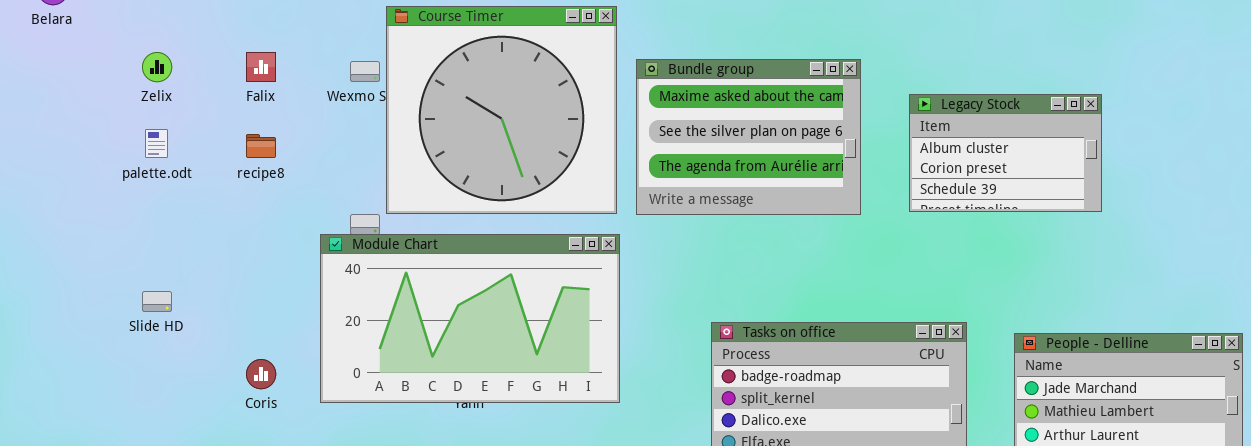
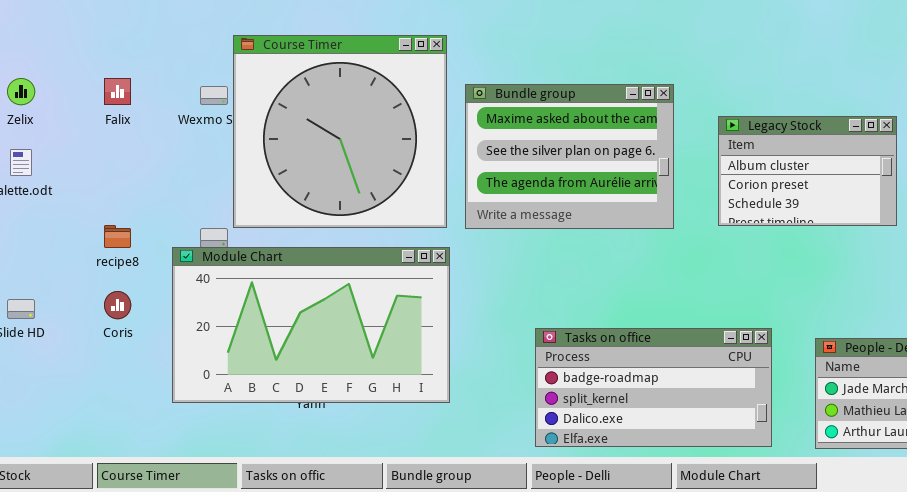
recipe8: [246,134,276,158] -> [104,225,131,248], moved
Coris: [246,359,276,389] -> [104,291,131,319], moved

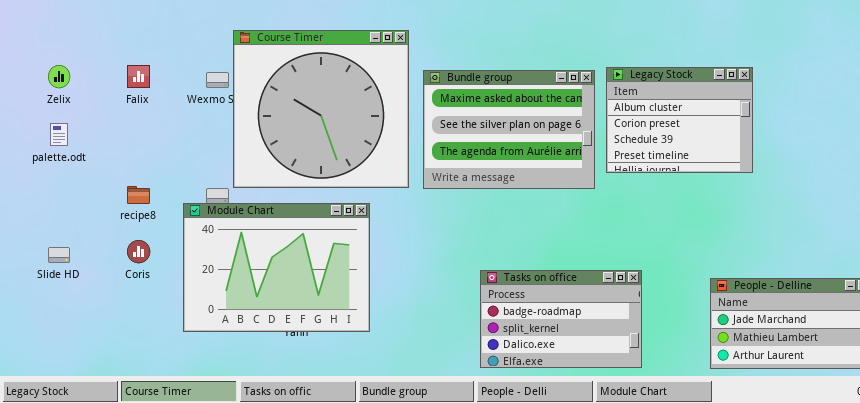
Legacy Stock: [718,116,897,226] -> [606,67,753,173], moved, resized
Module Chart: [172,247,450,403] -> [183,203,370,332], resized
Tasks on office: [535,328,772,447] -> [480,270,642,368], resized

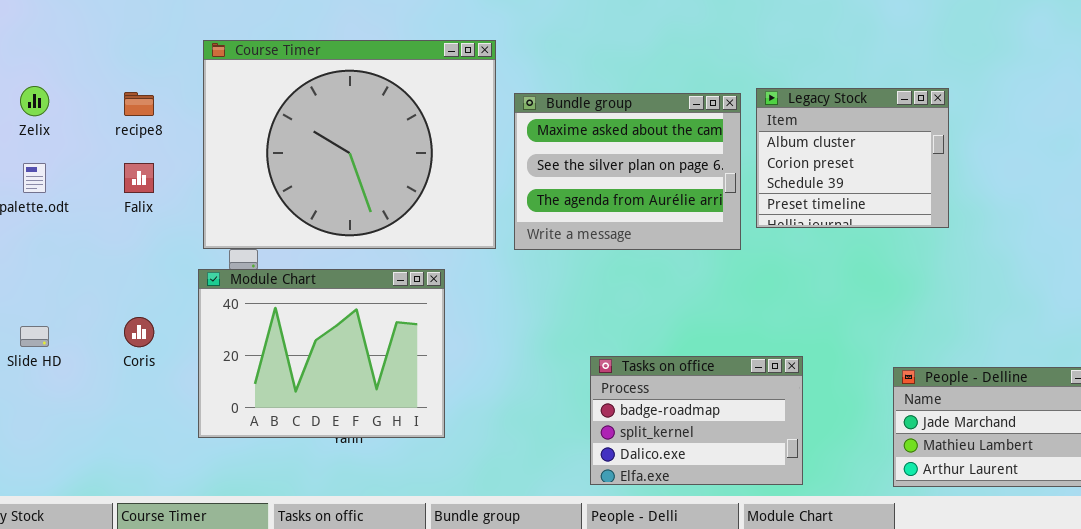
Course Timer: [233,30,409,188] -> [203,40,496,249], resized
Falix: [127,65,150,88] -> [124,163,154,193], moved
recipe8: [127,186,150,204] -> [124,92,154,116], moved

